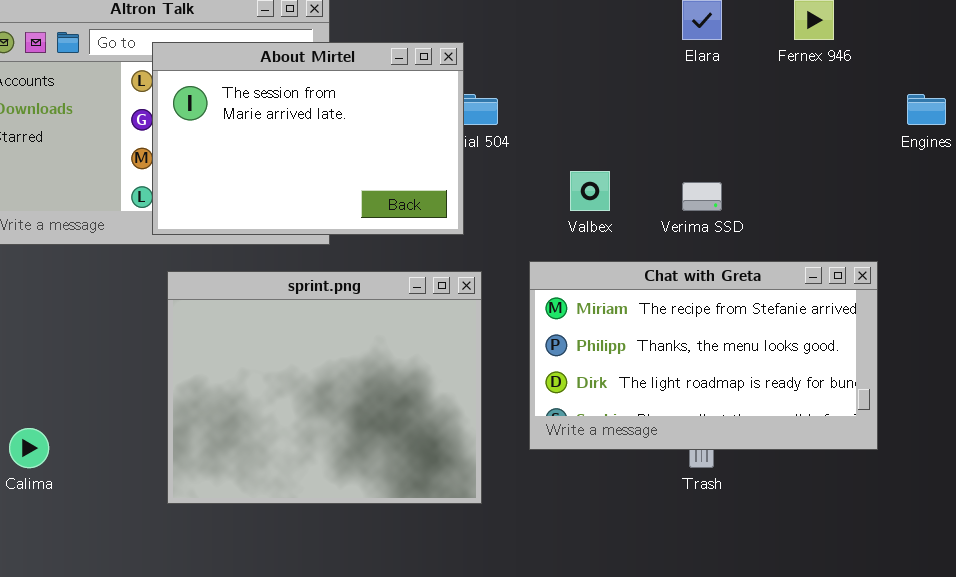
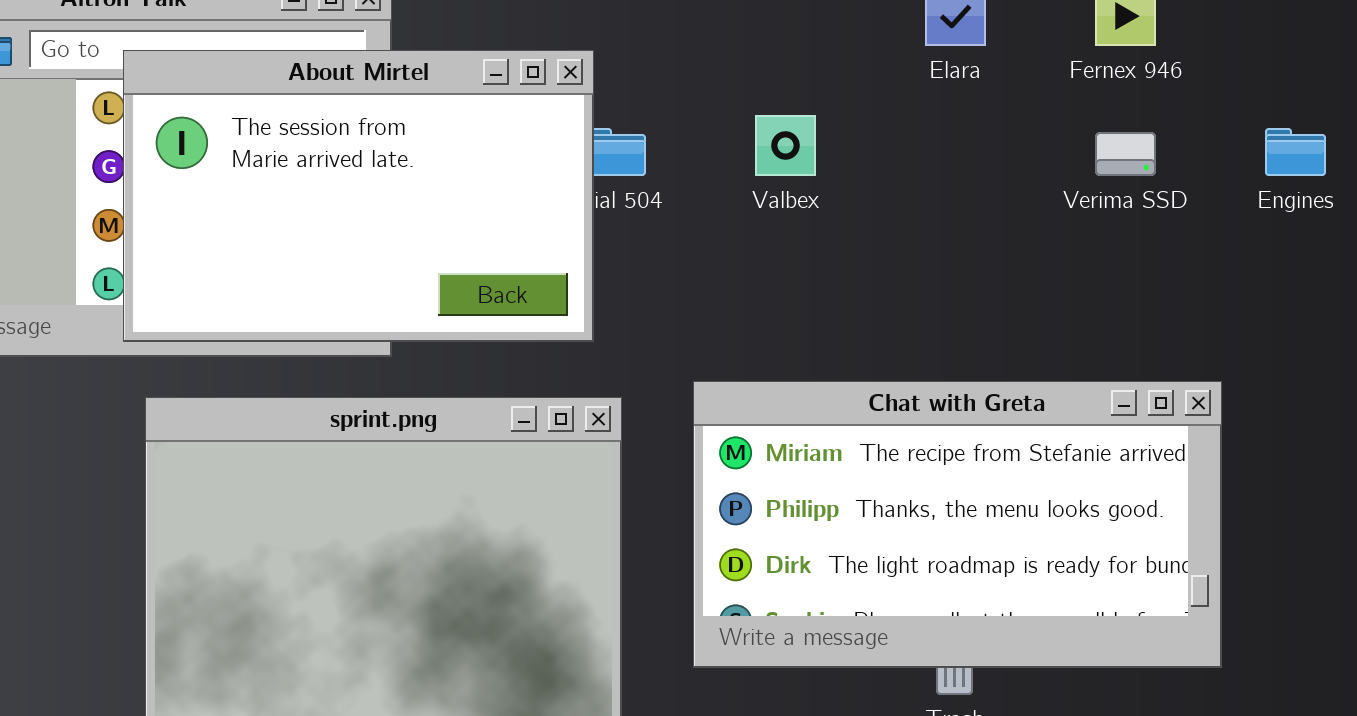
Valbex: [570,171,610,211] -> [755,115,816,176], moved
Verima SSD: [682,182,722,211] -> [1095,132,1156,176], moved

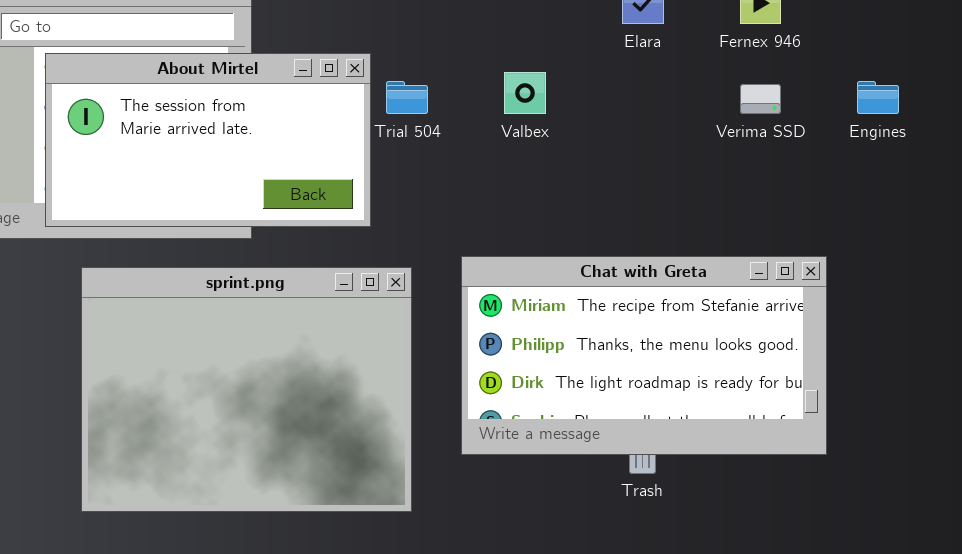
About Mirtel: [123,50,594,342] -> [45,53,371,227], moved, resized

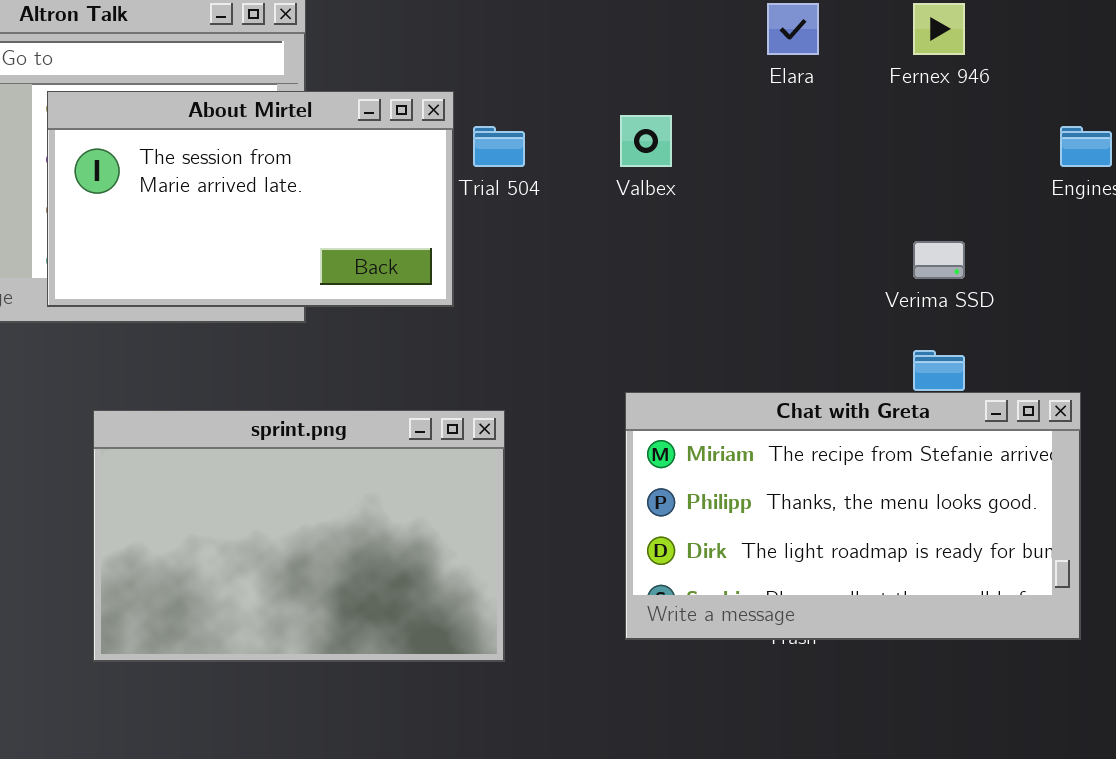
Verima SSD: [740,84,781,114] -> [913,241,965,279], moved
Chat with Greta: [461,256,827,455] -> [625,392,1081,640], moved
sprint.png: [81,267,412,512] -> [93,410,505,662], resized

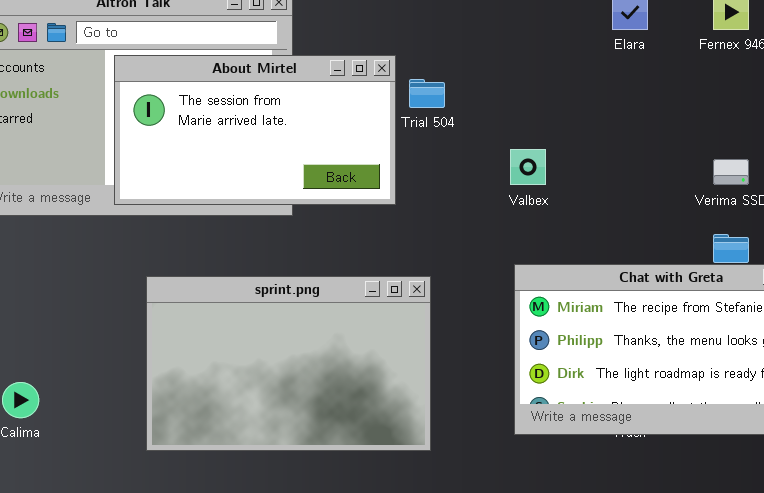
Valbex: [620,115,672,167] -> [510,149,546,185], moved

